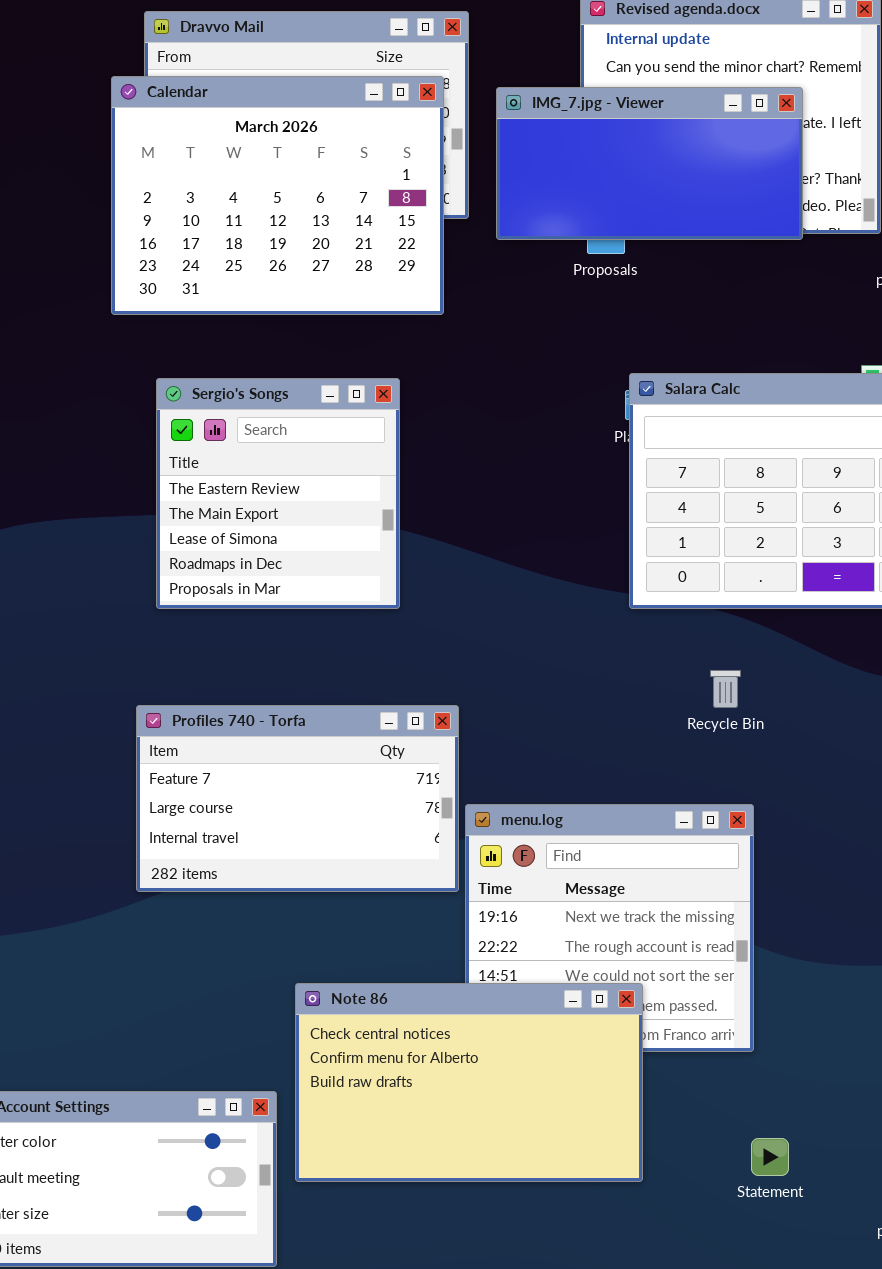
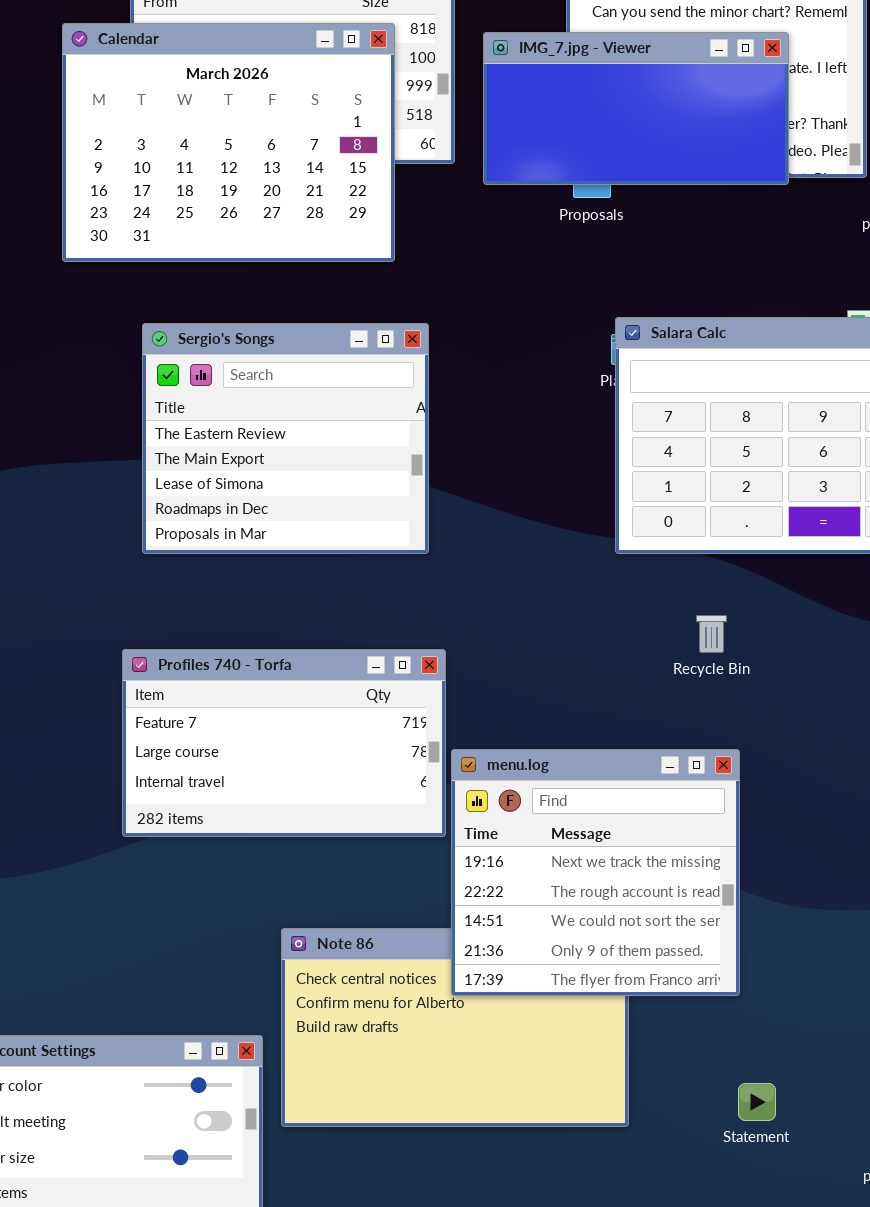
Calendar: [111,76,444,315] -> [62,23,395,262], moved
Sergio's Songs: [156,378,400,609] -> [142,323,429,554], resized
menu.log: [465,804,754,1052] -> [451,749,740,996], raised

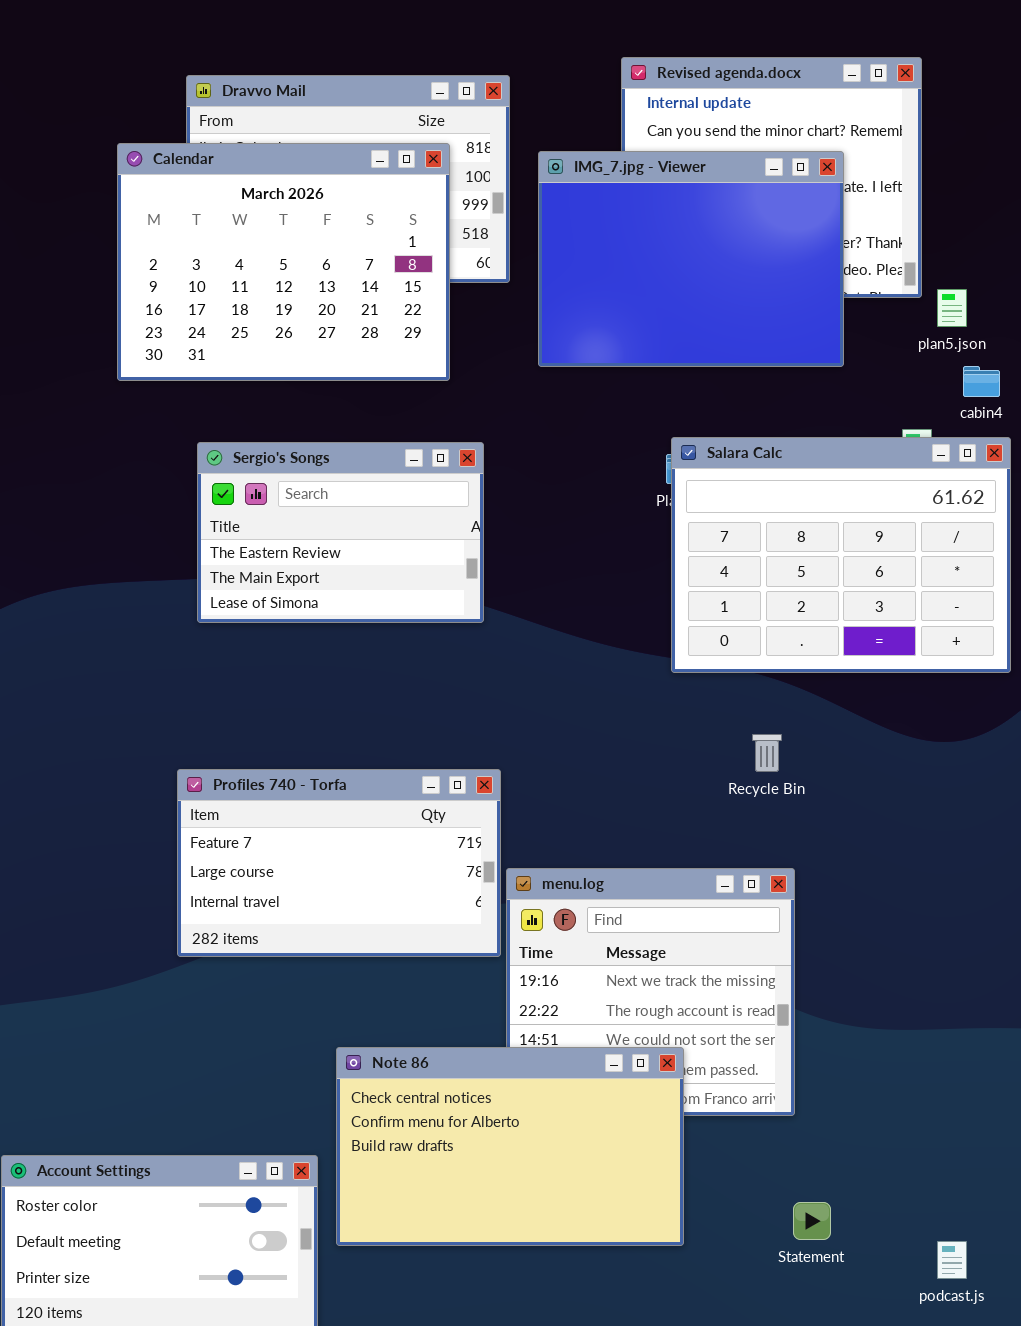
IMG_7.jpg - Viewer: [483,32,789,185] -> [538,151,844,367], resized
Sergio's Songs: [142,323,429,554] -> [197,442,484,623], resized
Note 86: [281,928,629,1127] -> [336,1047,684,1246], raised

